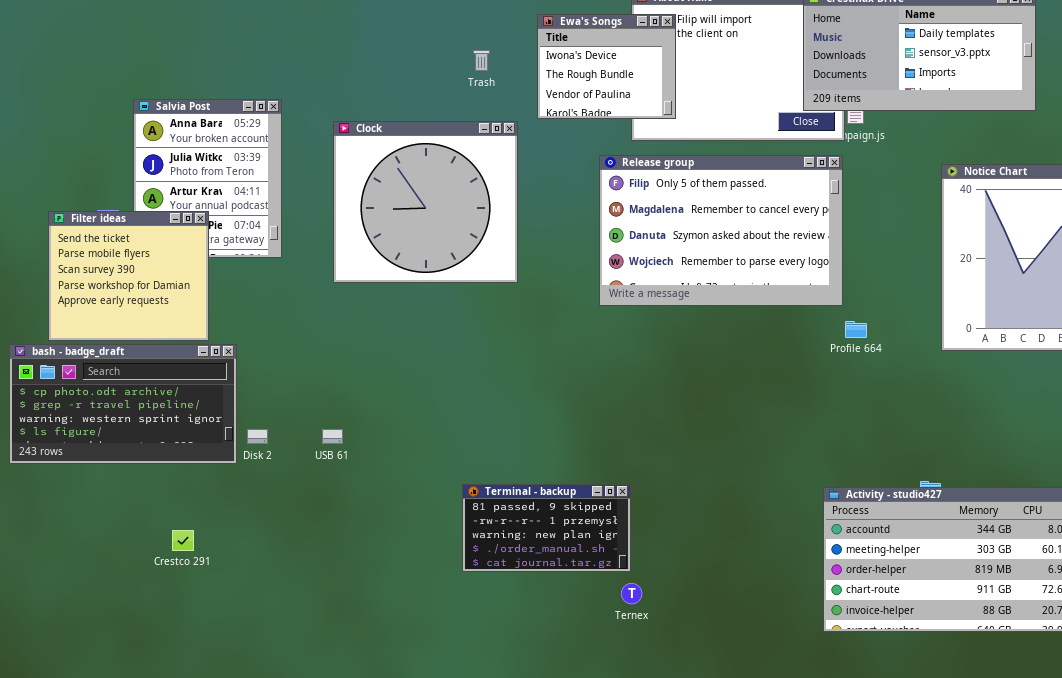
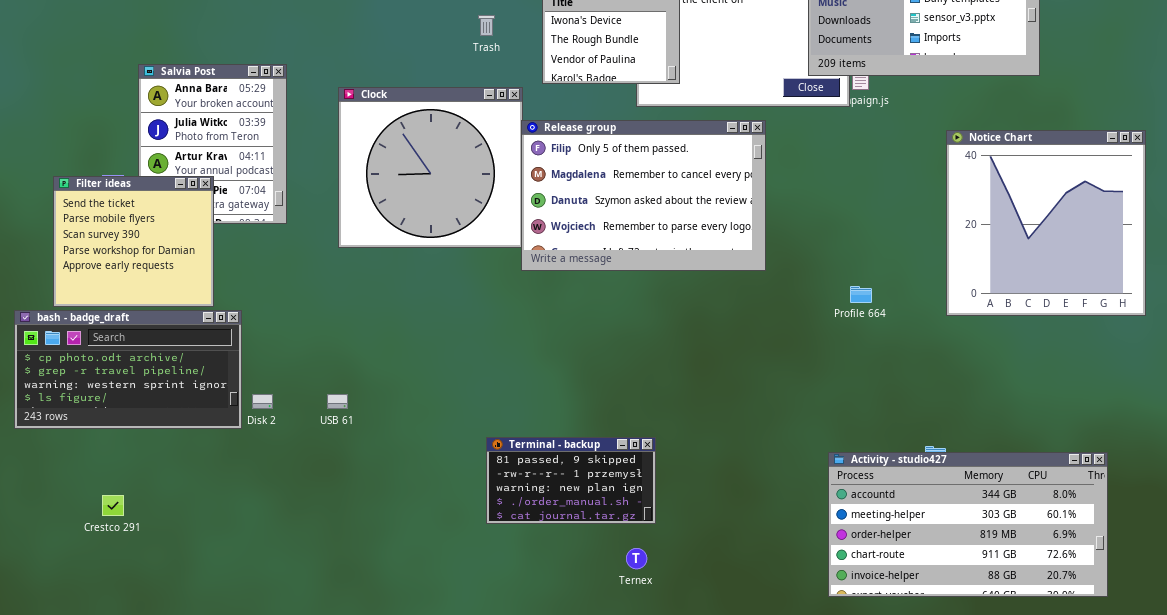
Release group: [599,155,843,306] -> [521,120,766,271], moved
Terminal - backup: [462,484,631,572] -> [486,437,656,524], moved
Crestco 291: [172,530,194,551] -> [102,495,124,516], moved

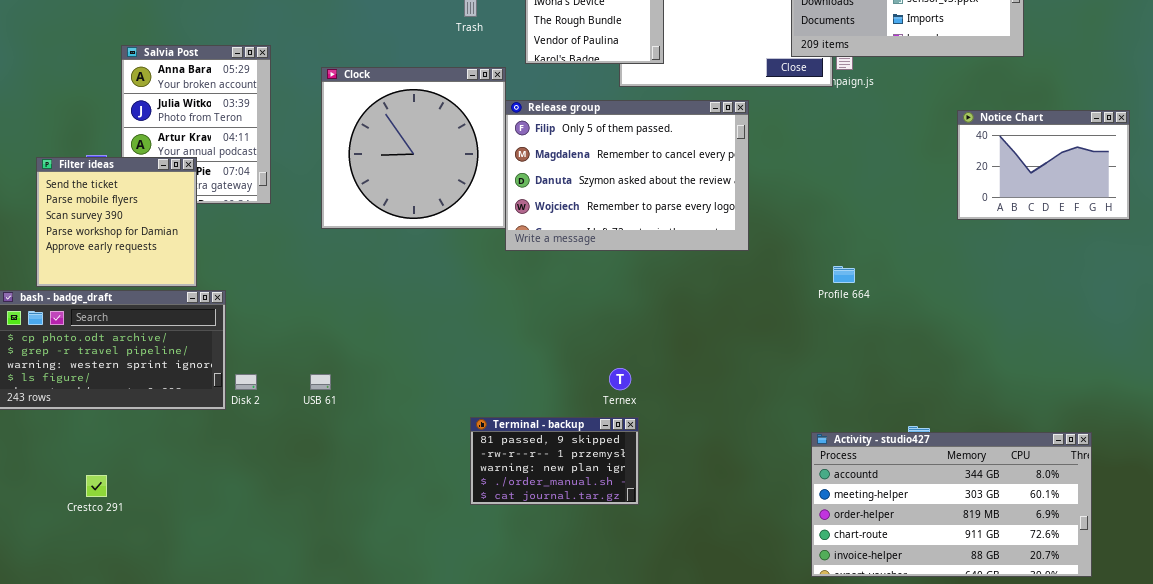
Notice Chart: [946,130,1146,316] -> [957,110,1130,220], resized
Ternex: [626,548,647,569] -> [609,368,631,390], moved

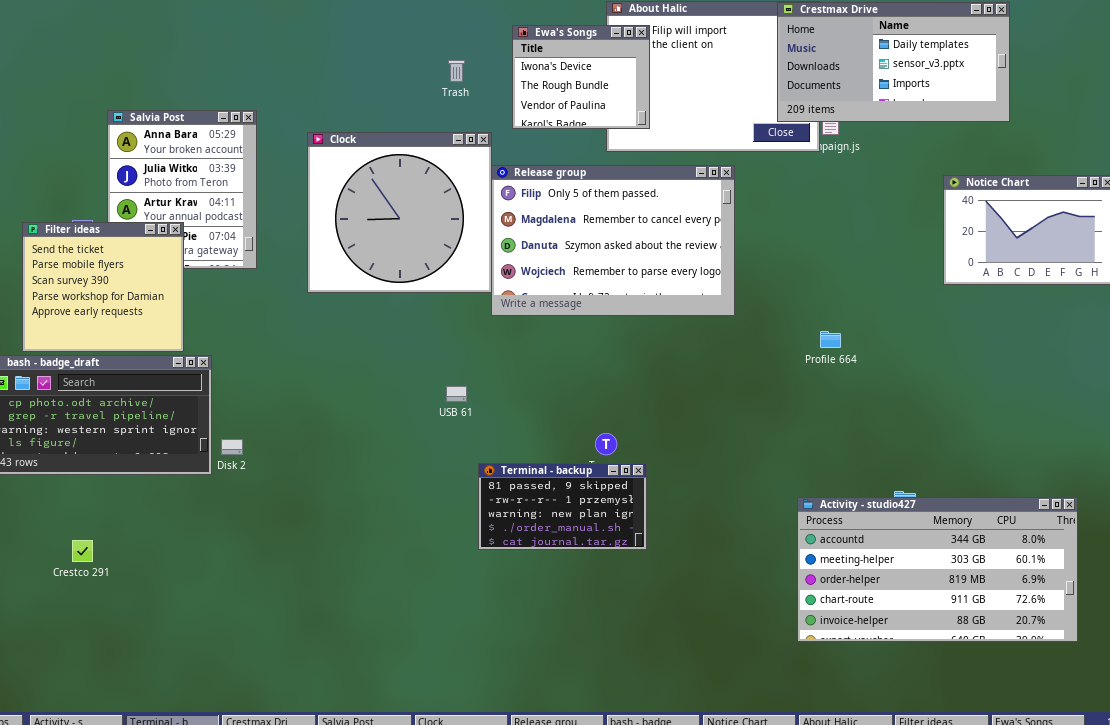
USB 61: [310,374,331,390] -> [446,386,467,402], moved
Terminal - backup: [470,417,639,505] -> [478,463,647,550], moved

